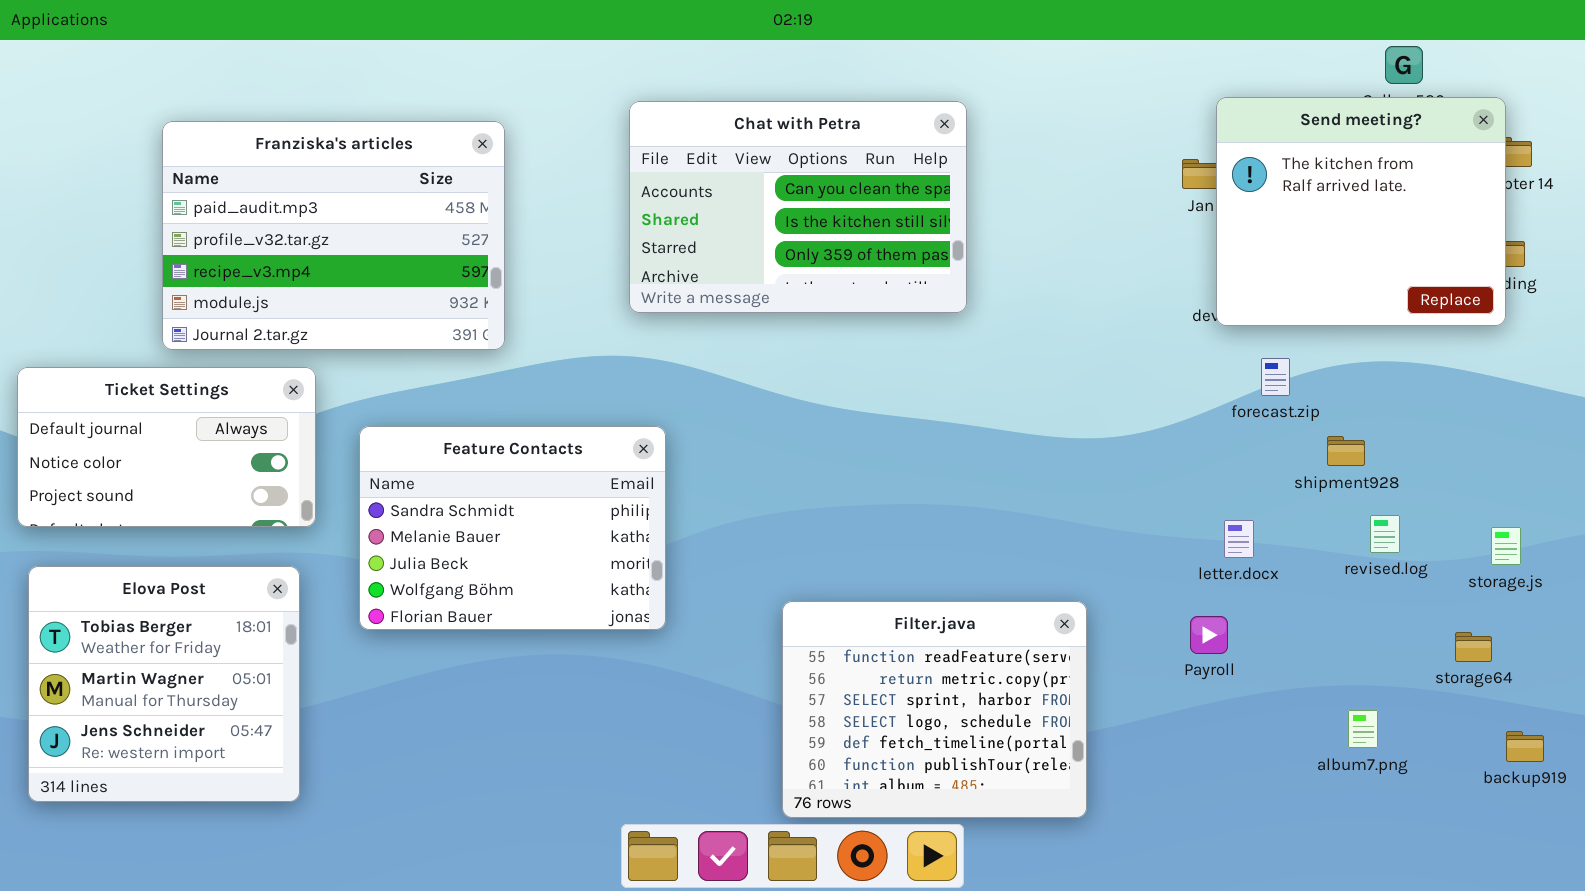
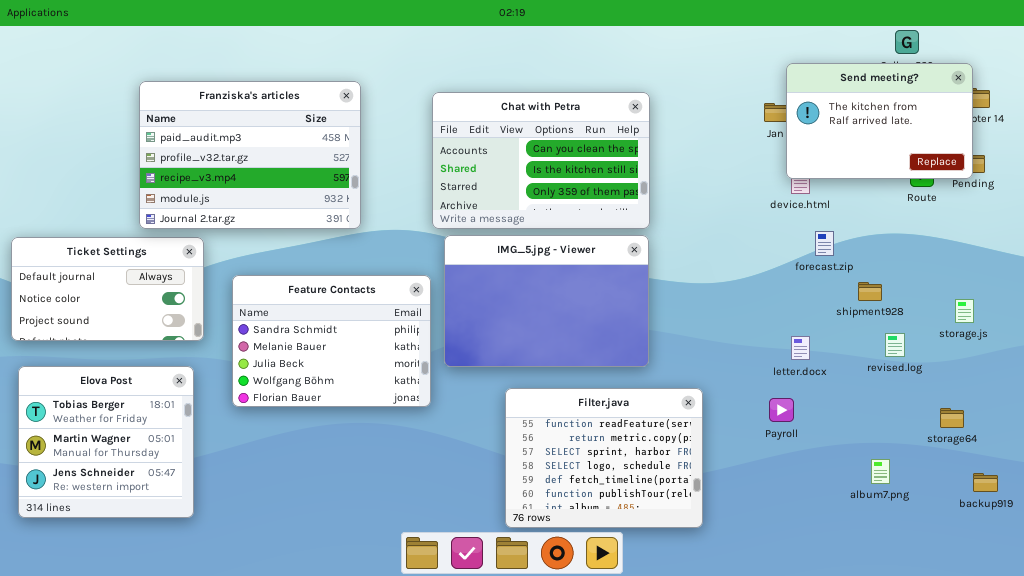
Send meeting?: [1216,97,1506,326] -> [786,63,973,179], resized
Chat with Petra: [629,101,967,313] -> [432,92,650,229], moved
Franziska's articles: [162,121,505,350] -> [139,81,361,229], moved
IMG_5.jpg - Viewer: none -> [444,235,649,367], opened
storage.js: [1491,527,1521,565] -> [955,299,974,323], moved

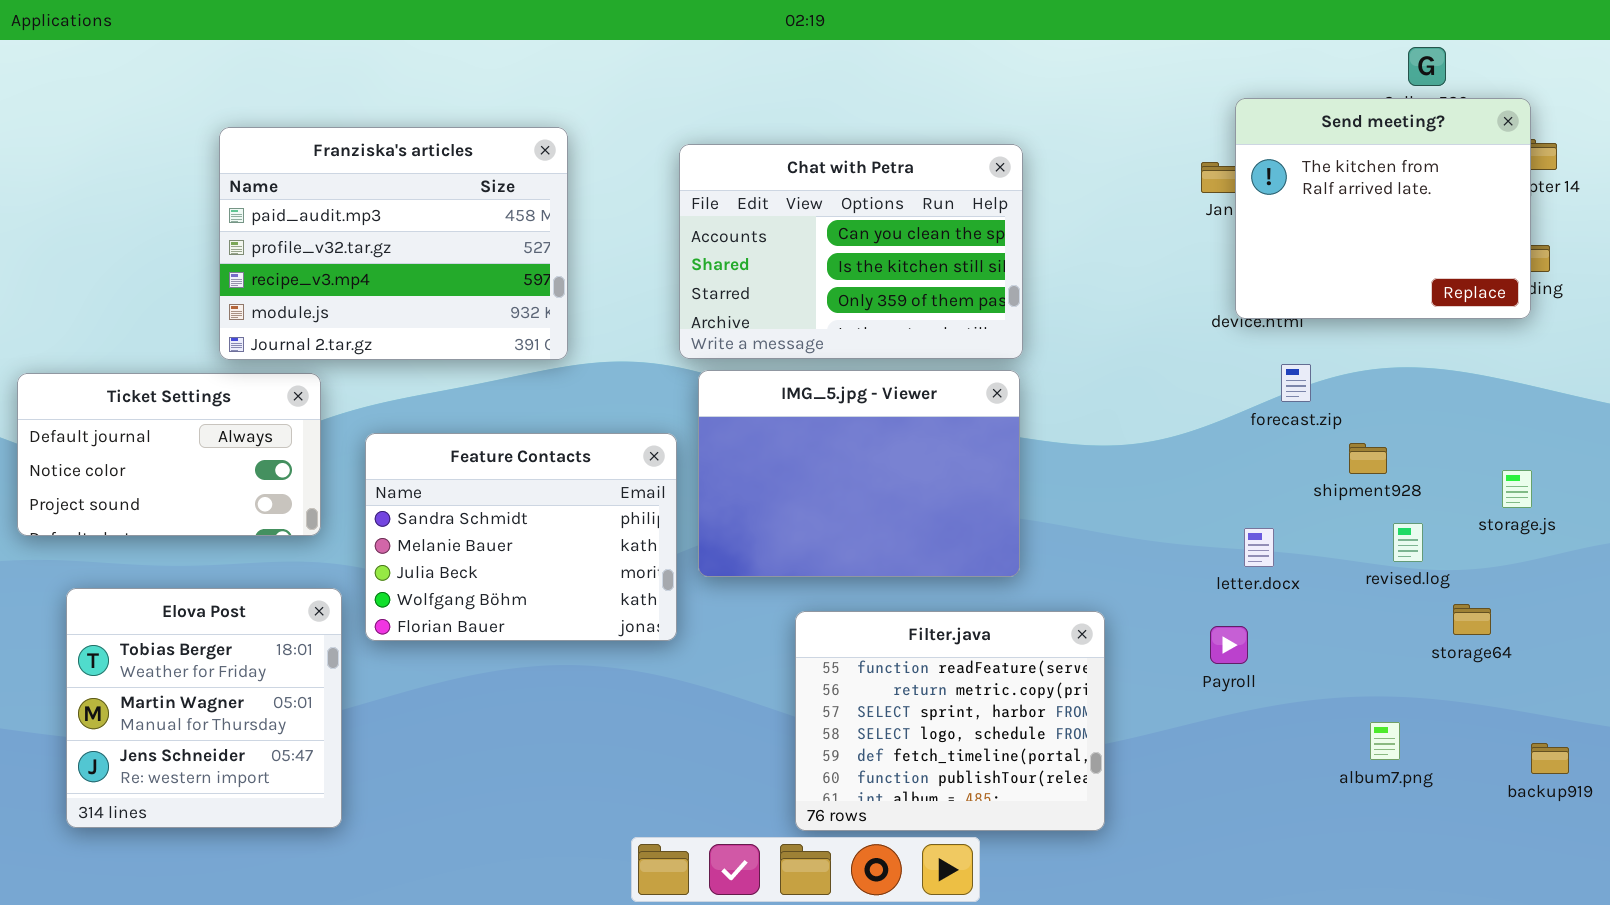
Send meeting?: [786,63,973,179] -> [1235,98,1531,319], resized
Elova Post: [18,366,194,518] -> [66,588,342,828], moved
storage64: [940,408,964,428] -> [1453,604,1491,635], moved

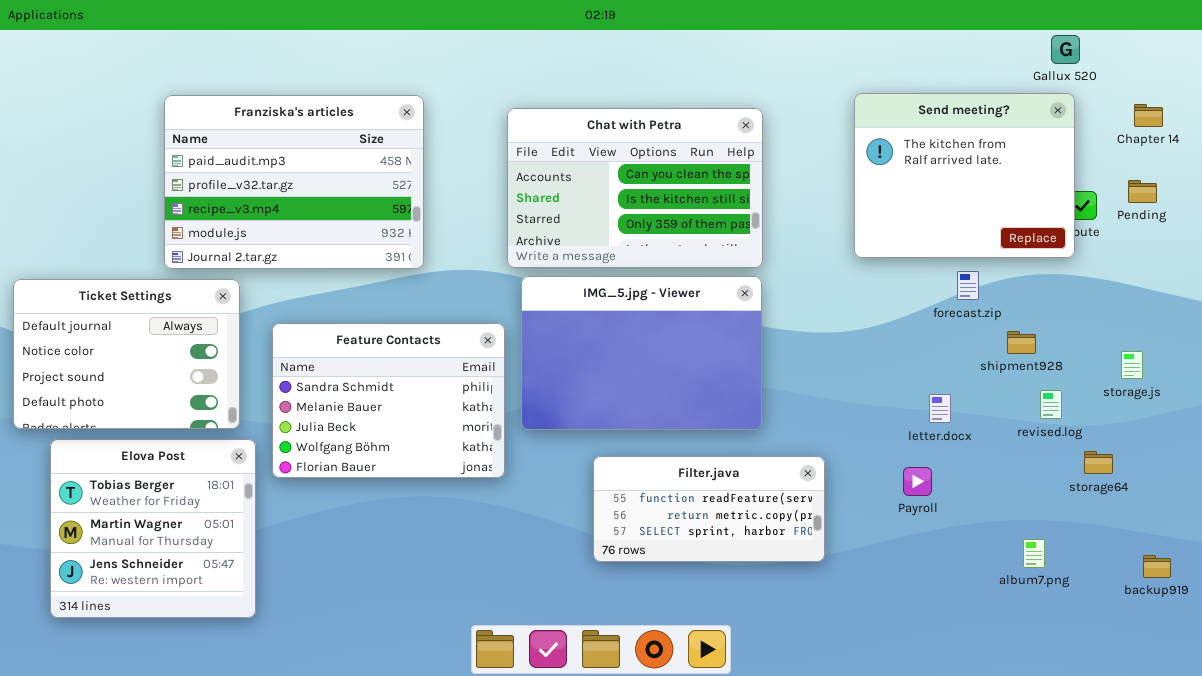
Send meeting?: [1235,98,1531,319] -> [854,93,1075,258], moved
Ticket Settings: [17,373,321,536] -> [13,279,240,429], resized
Filter.java: [795,611,1105,831] -> [593,456,825,562], resized

